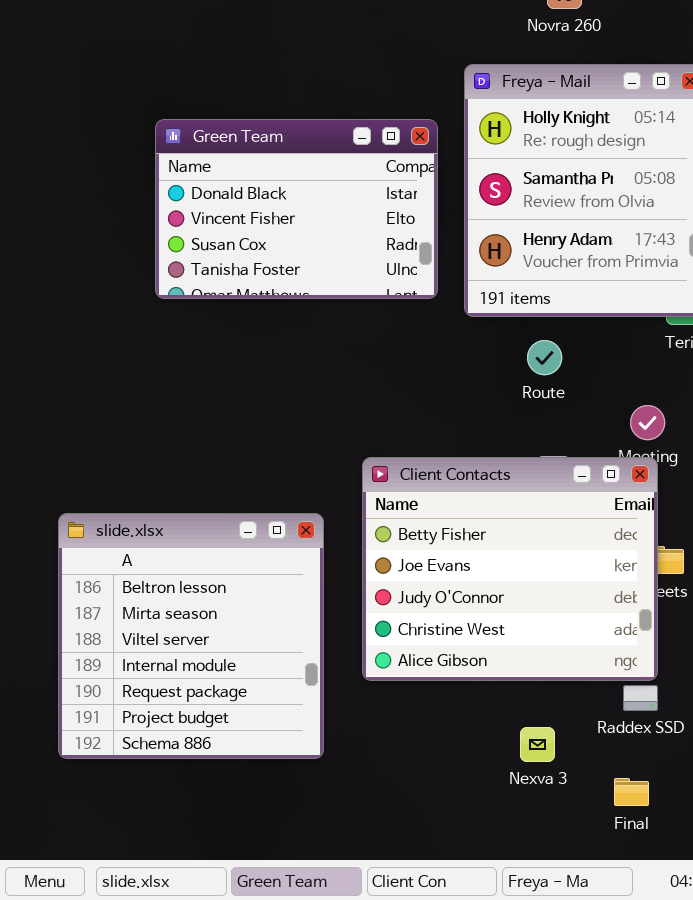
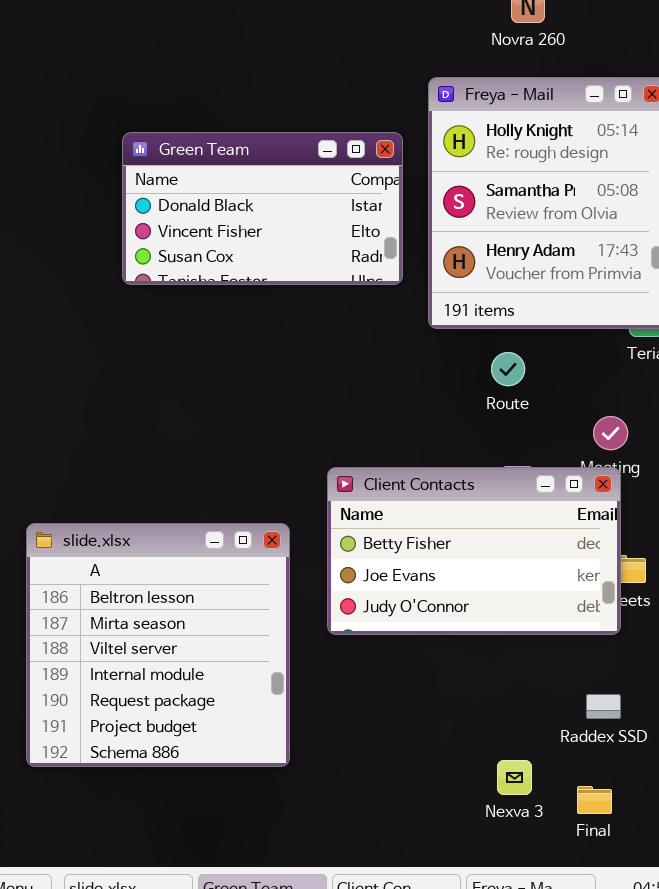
Green Team: [155,119,438,299] -> [122,132,403,285], resized
Client Contacts: [362,457,658,681] -> [327,467,621,635], resized
Nexva 3: [520,727,555,762] -> [497,760,532,795], moved

